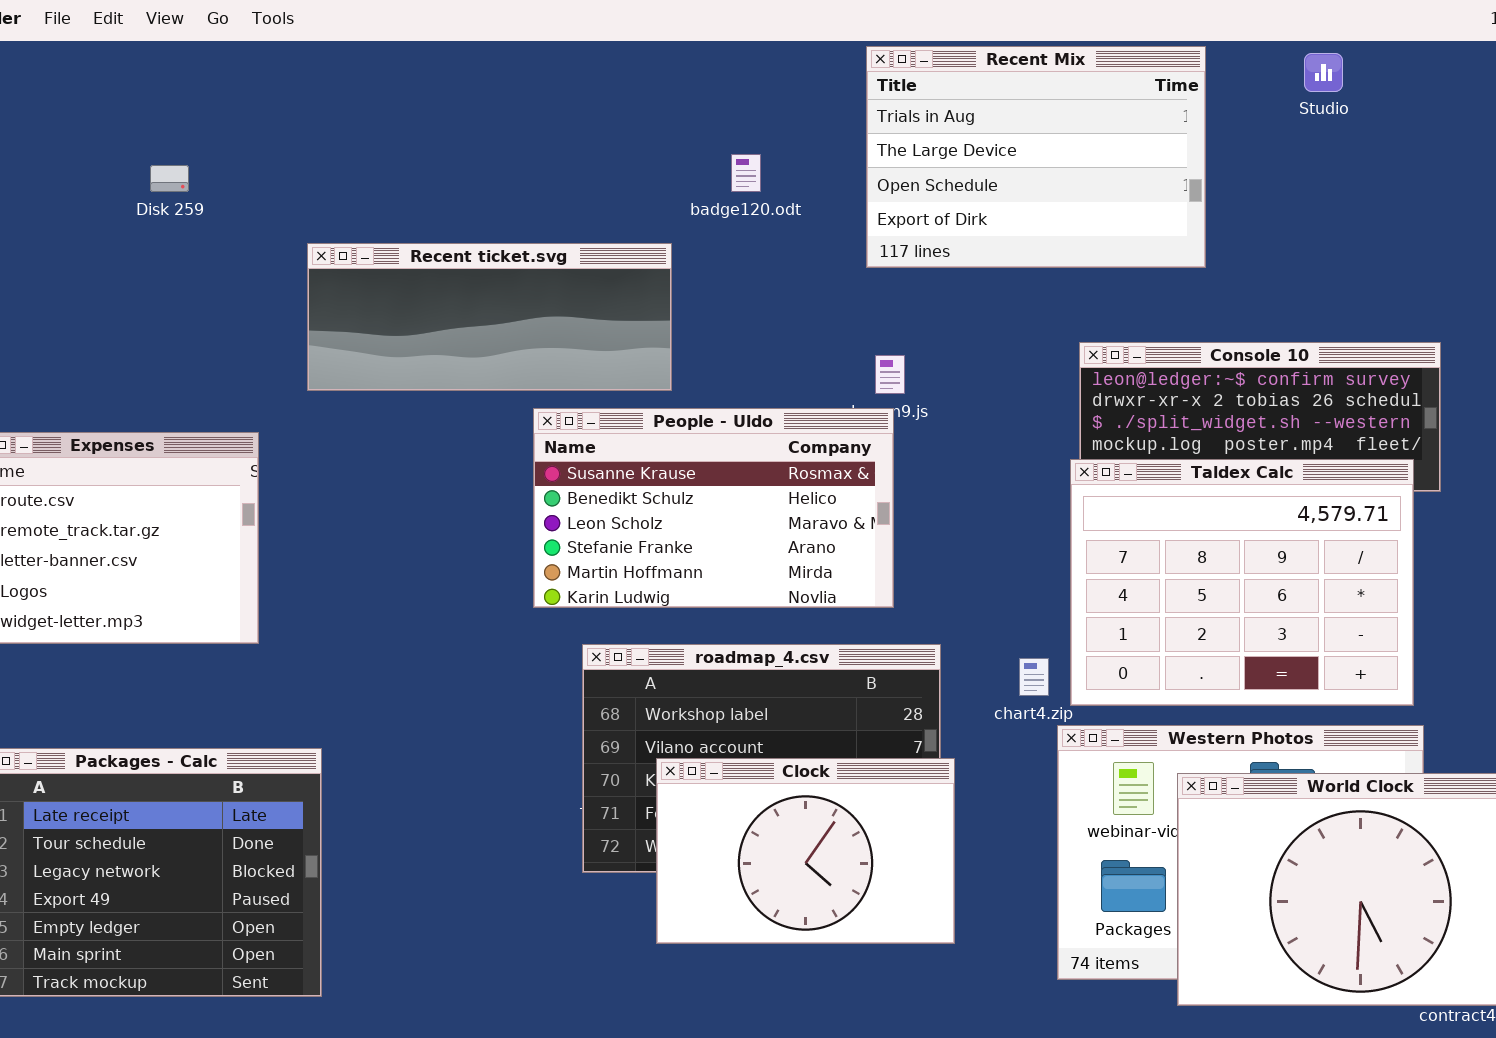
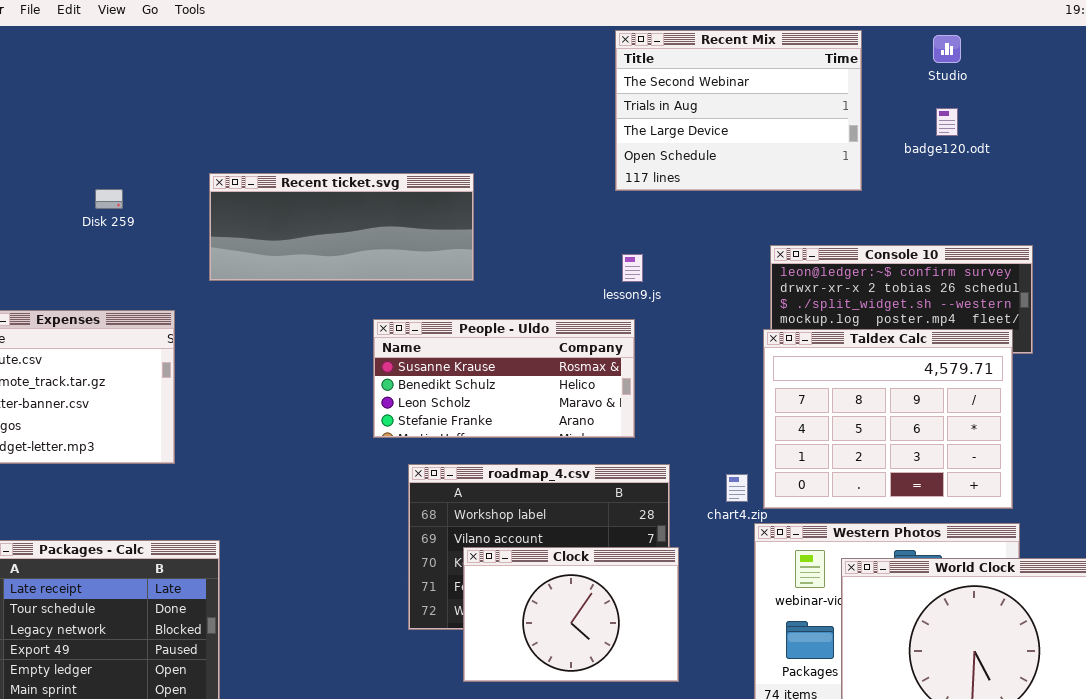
Recent Mix: [866,46,1206,268] -> [615,30,862,191], scrolled up 1 row
badge120.odt: [731,154,761,192] -> [936,108,958,136], moved
Disk 259: [150,165,189,192] -> [95,189,123,209], moved
People - Uldo: [533,408,894,608] -> [373,319,635,438], resized

